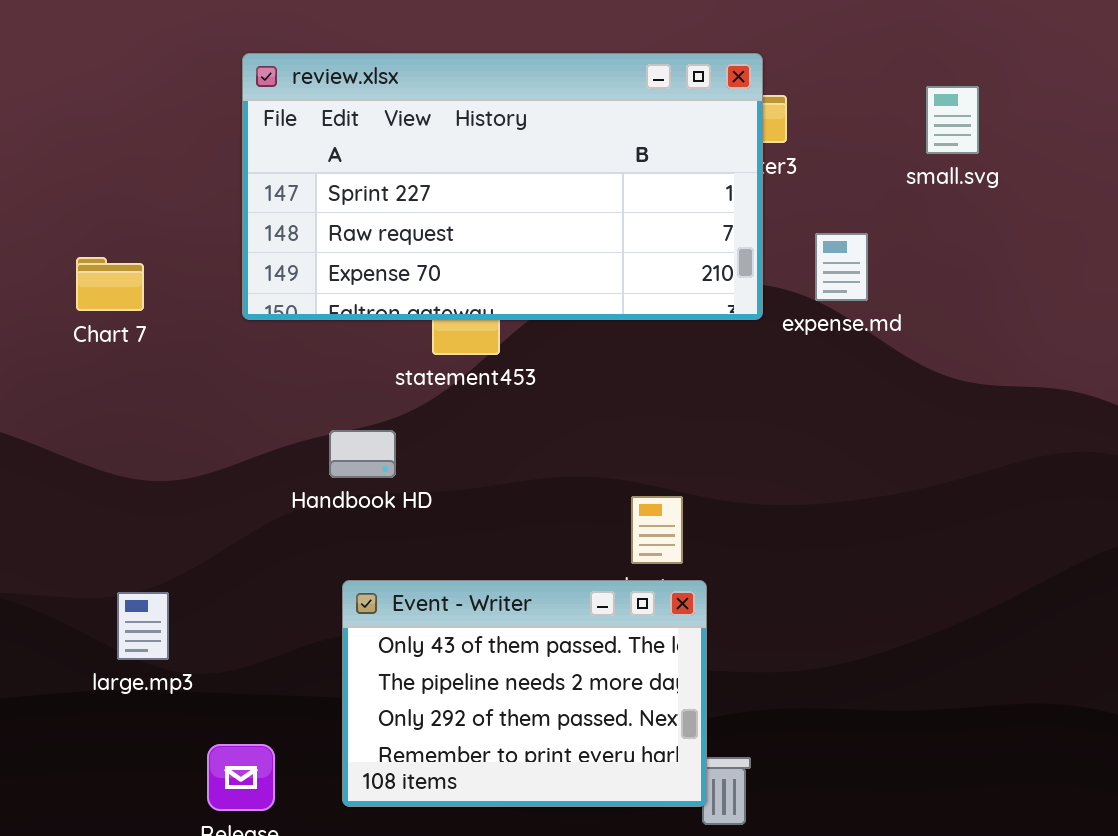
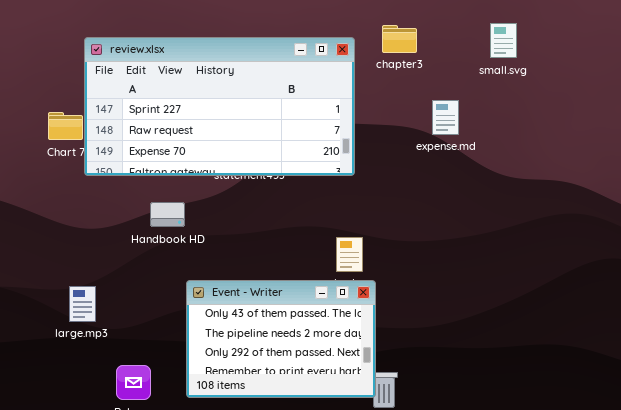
review.xlsx: [242,53,763,320] -> [84,37,355,176], moved
Handbook HD: [329,430,396,478] -> [150,202,185,227], moved

